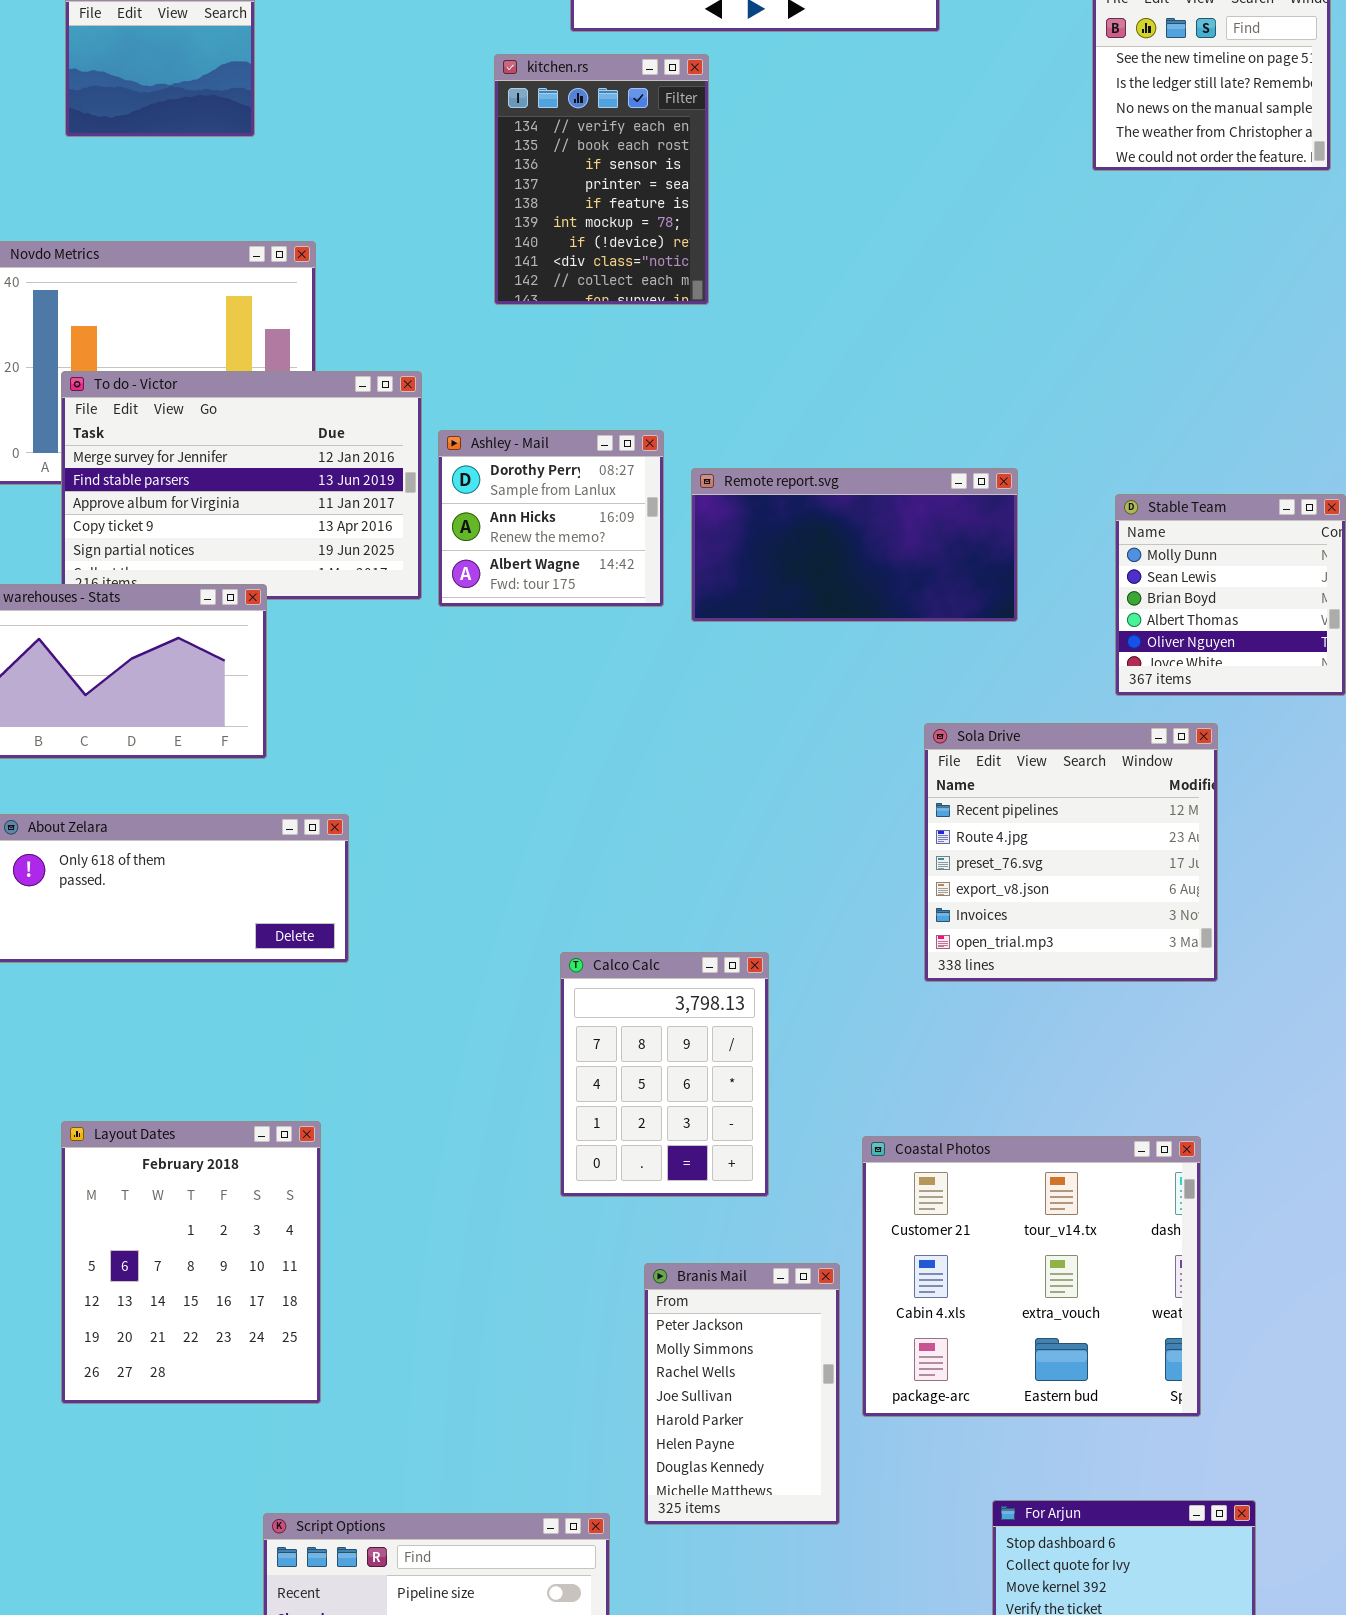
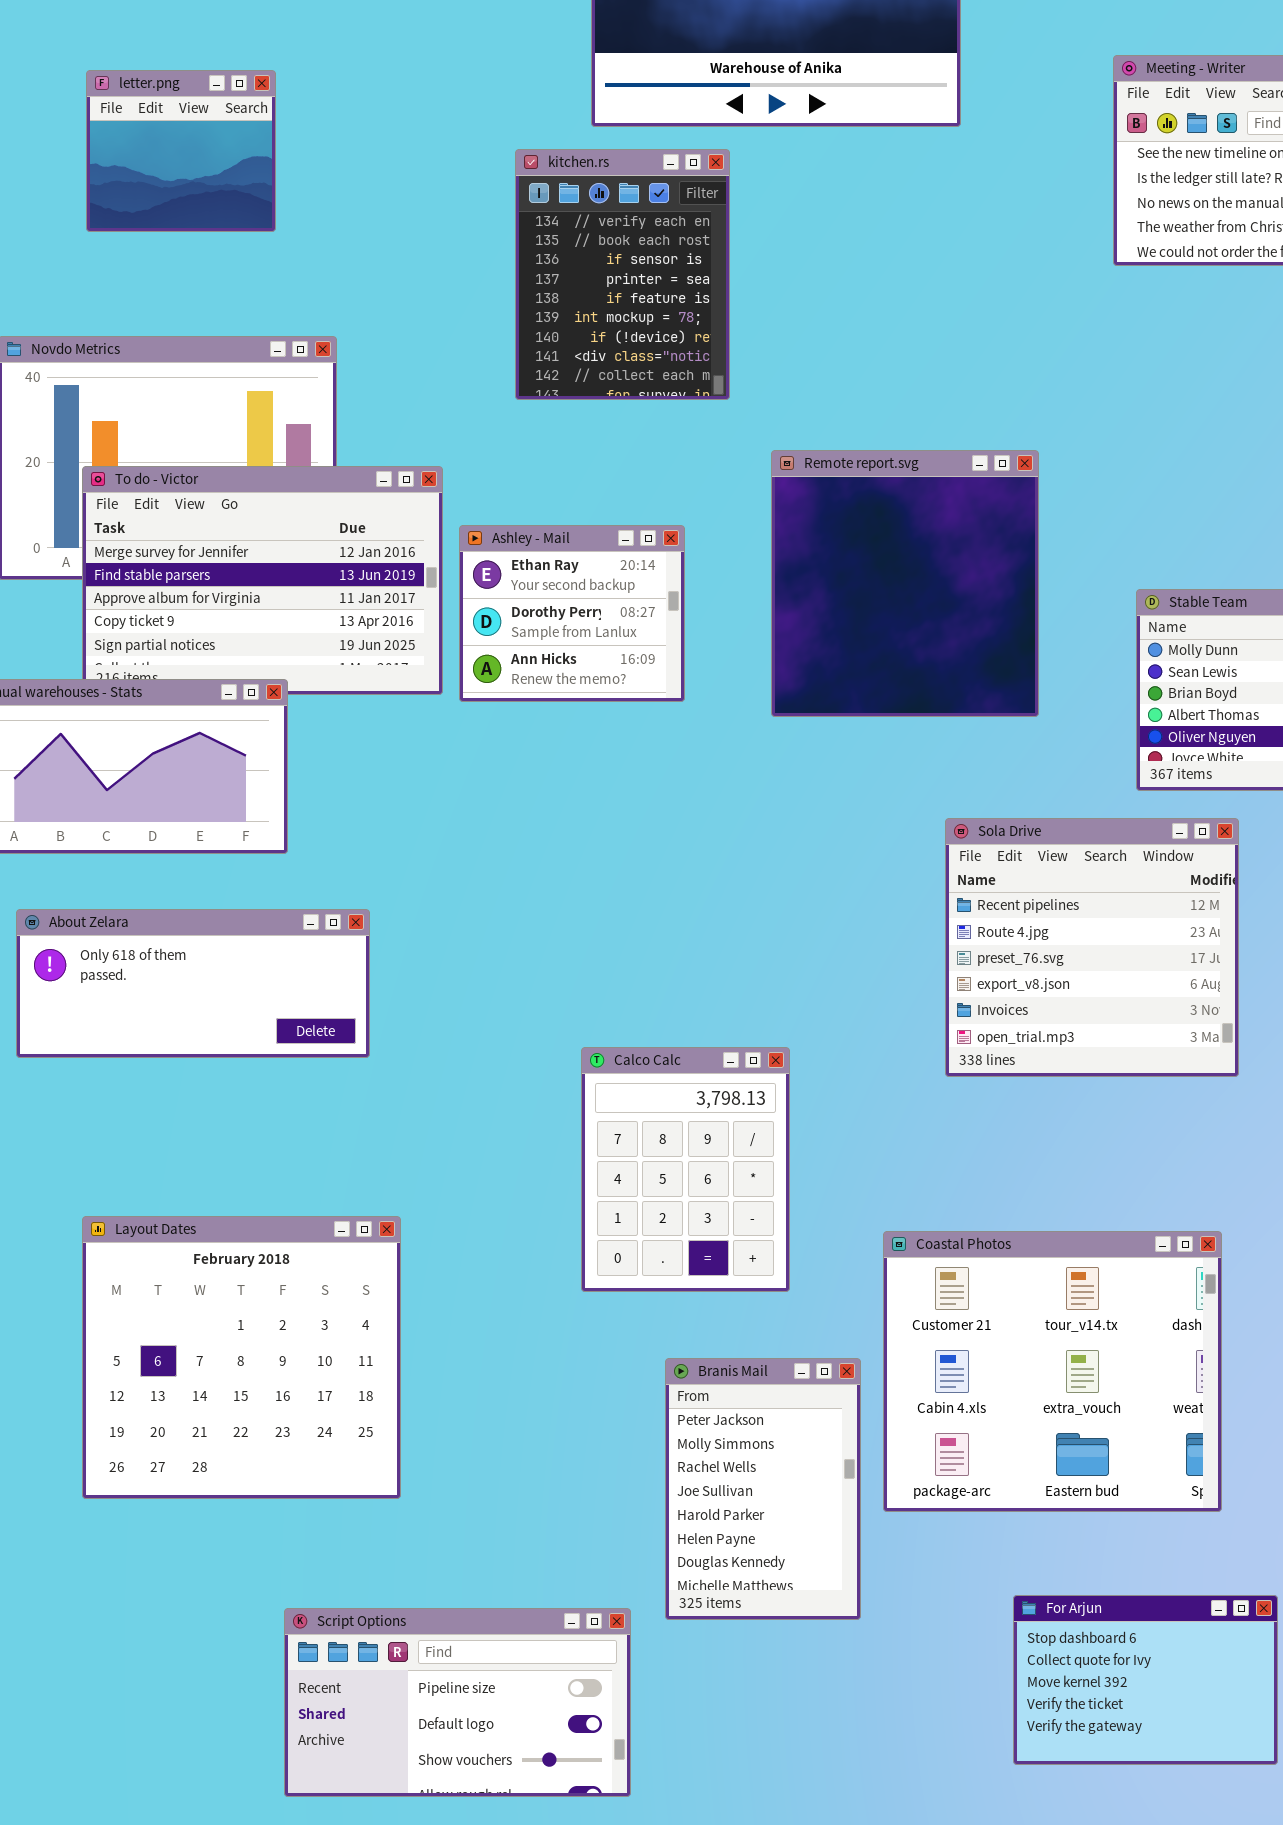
Ashley - Mail: [438,430,664,607] -> [459,525,685,702], scrolled up 1 row
Remote report.svg: [691,468,1018,622] -> [771,450,1039,717], resized
Layout Dates: [61,1121,321,1404] -> [82,1216,401,1499], resized

